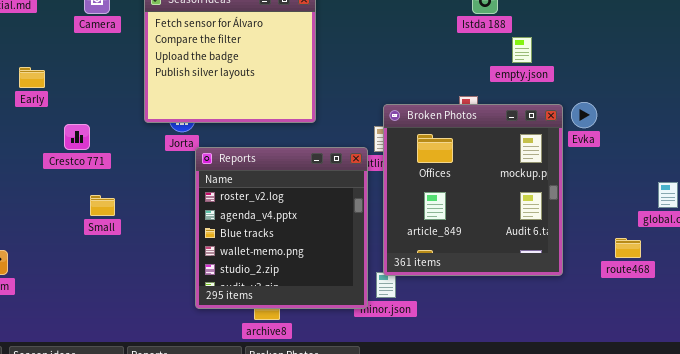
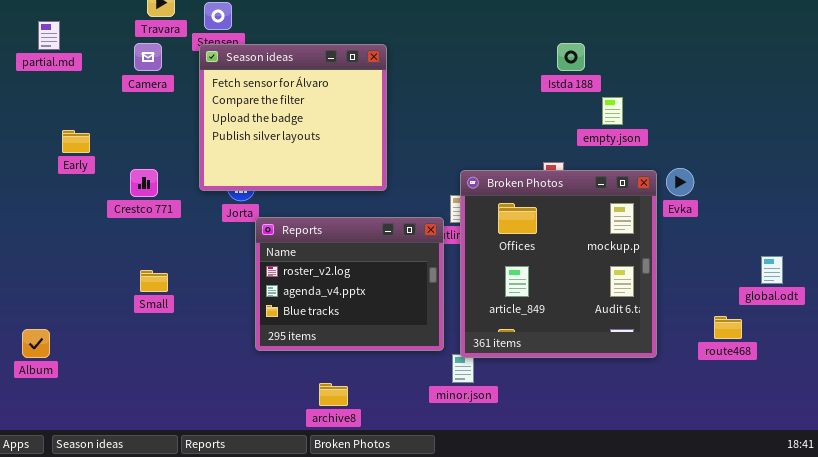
Crestco 771: [64,124,90,150] -> [130,169,158,197], moved
Reports: [195,147,368,309] -> [255,217,444,351], resized

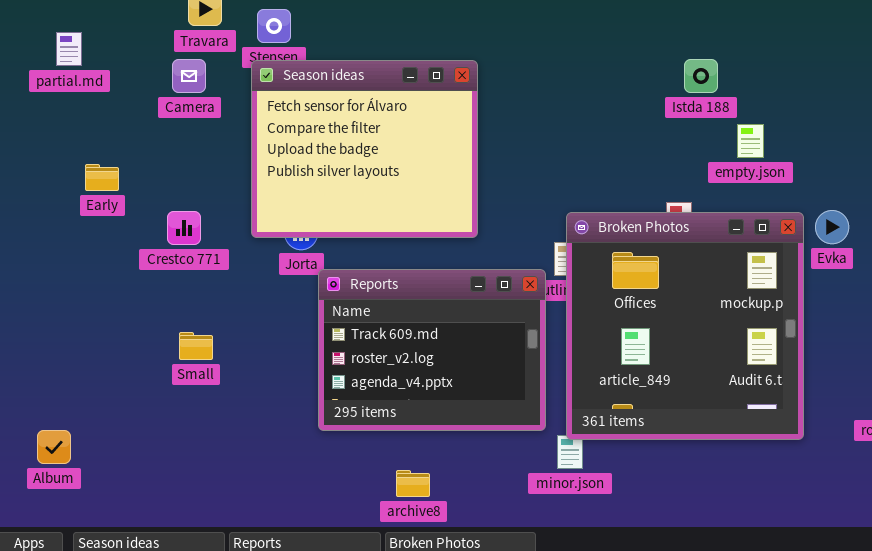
Reports: [255,217,444,351] -> [318,269,546,431], scrolled up 1 row
Album: [22,329,50,358] -> [37,430,71,464], moved

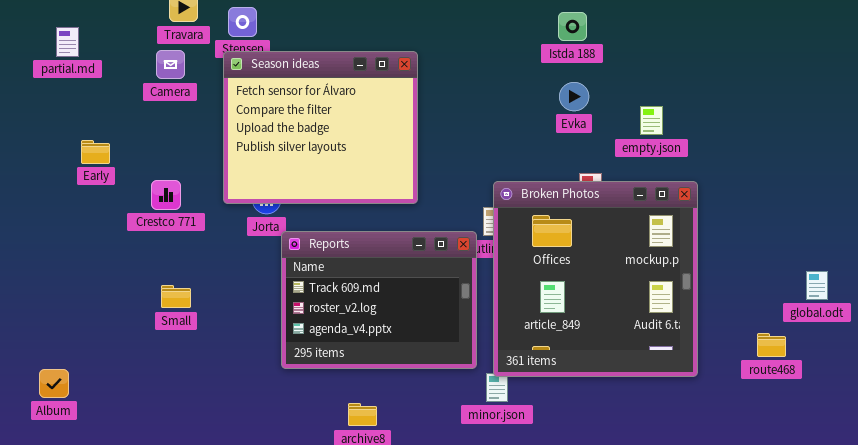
Istda 188: [684,59,718,93] -> [558,12,587,41], moved
Evka: [815,210,849,244] -> [559,82,589,111], moved

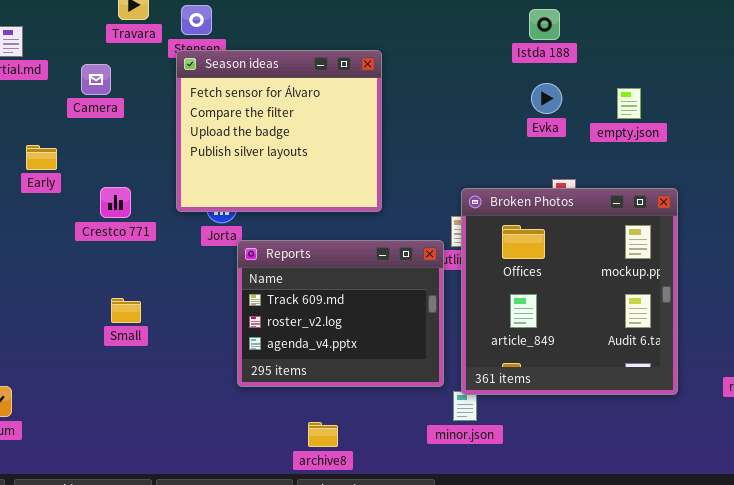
Camera: [156,50,185,79] -> [81,64,111,95], moved
empty.json: [640,106,663,135] -> [617,88,641,119], moved

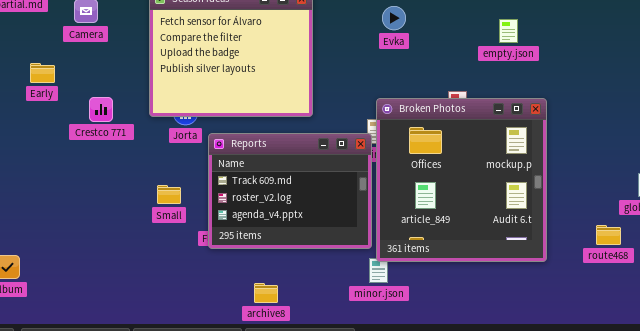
Evka: [531,83,562,114] -> [382,6,406,30], moved
Reports: [237,240,444,387] -> [208,133,372,249], moved
Small: [111,298,141,323] -> [157,185,181,204], moved

